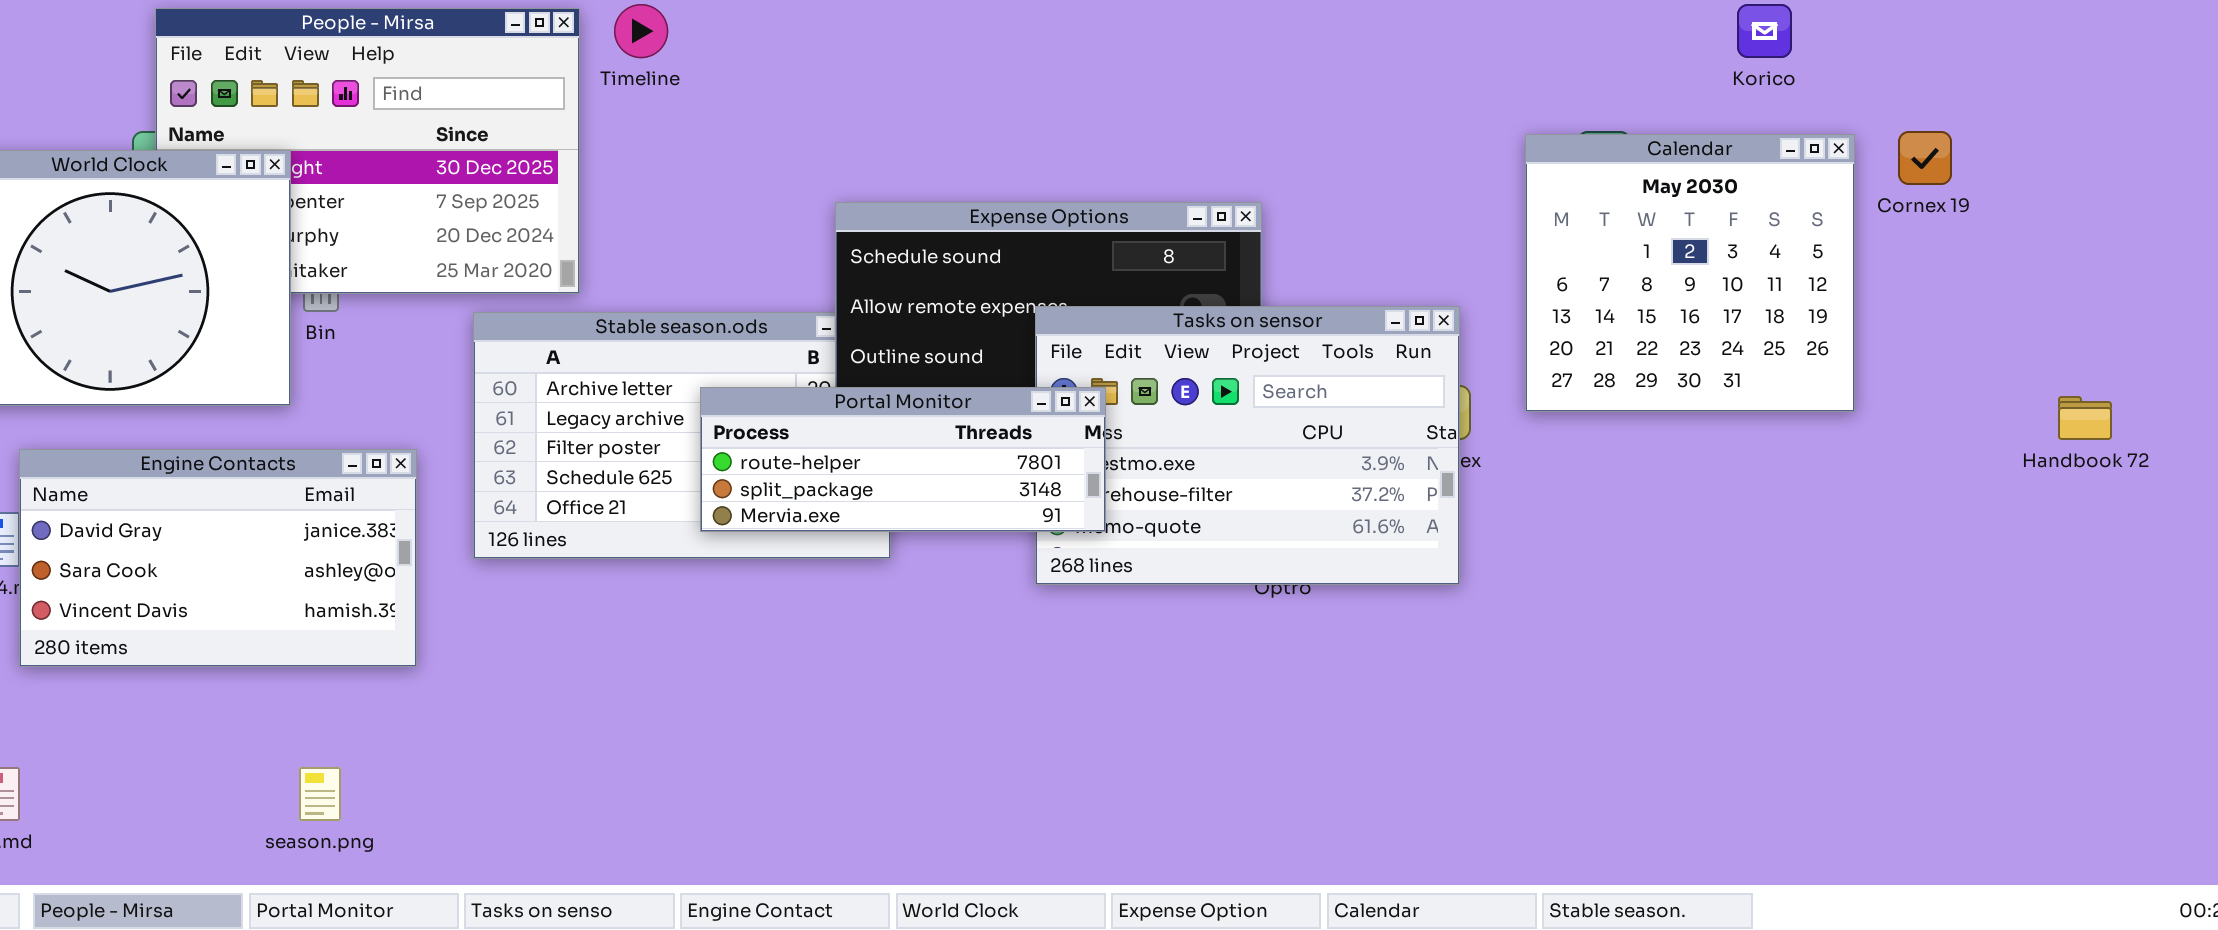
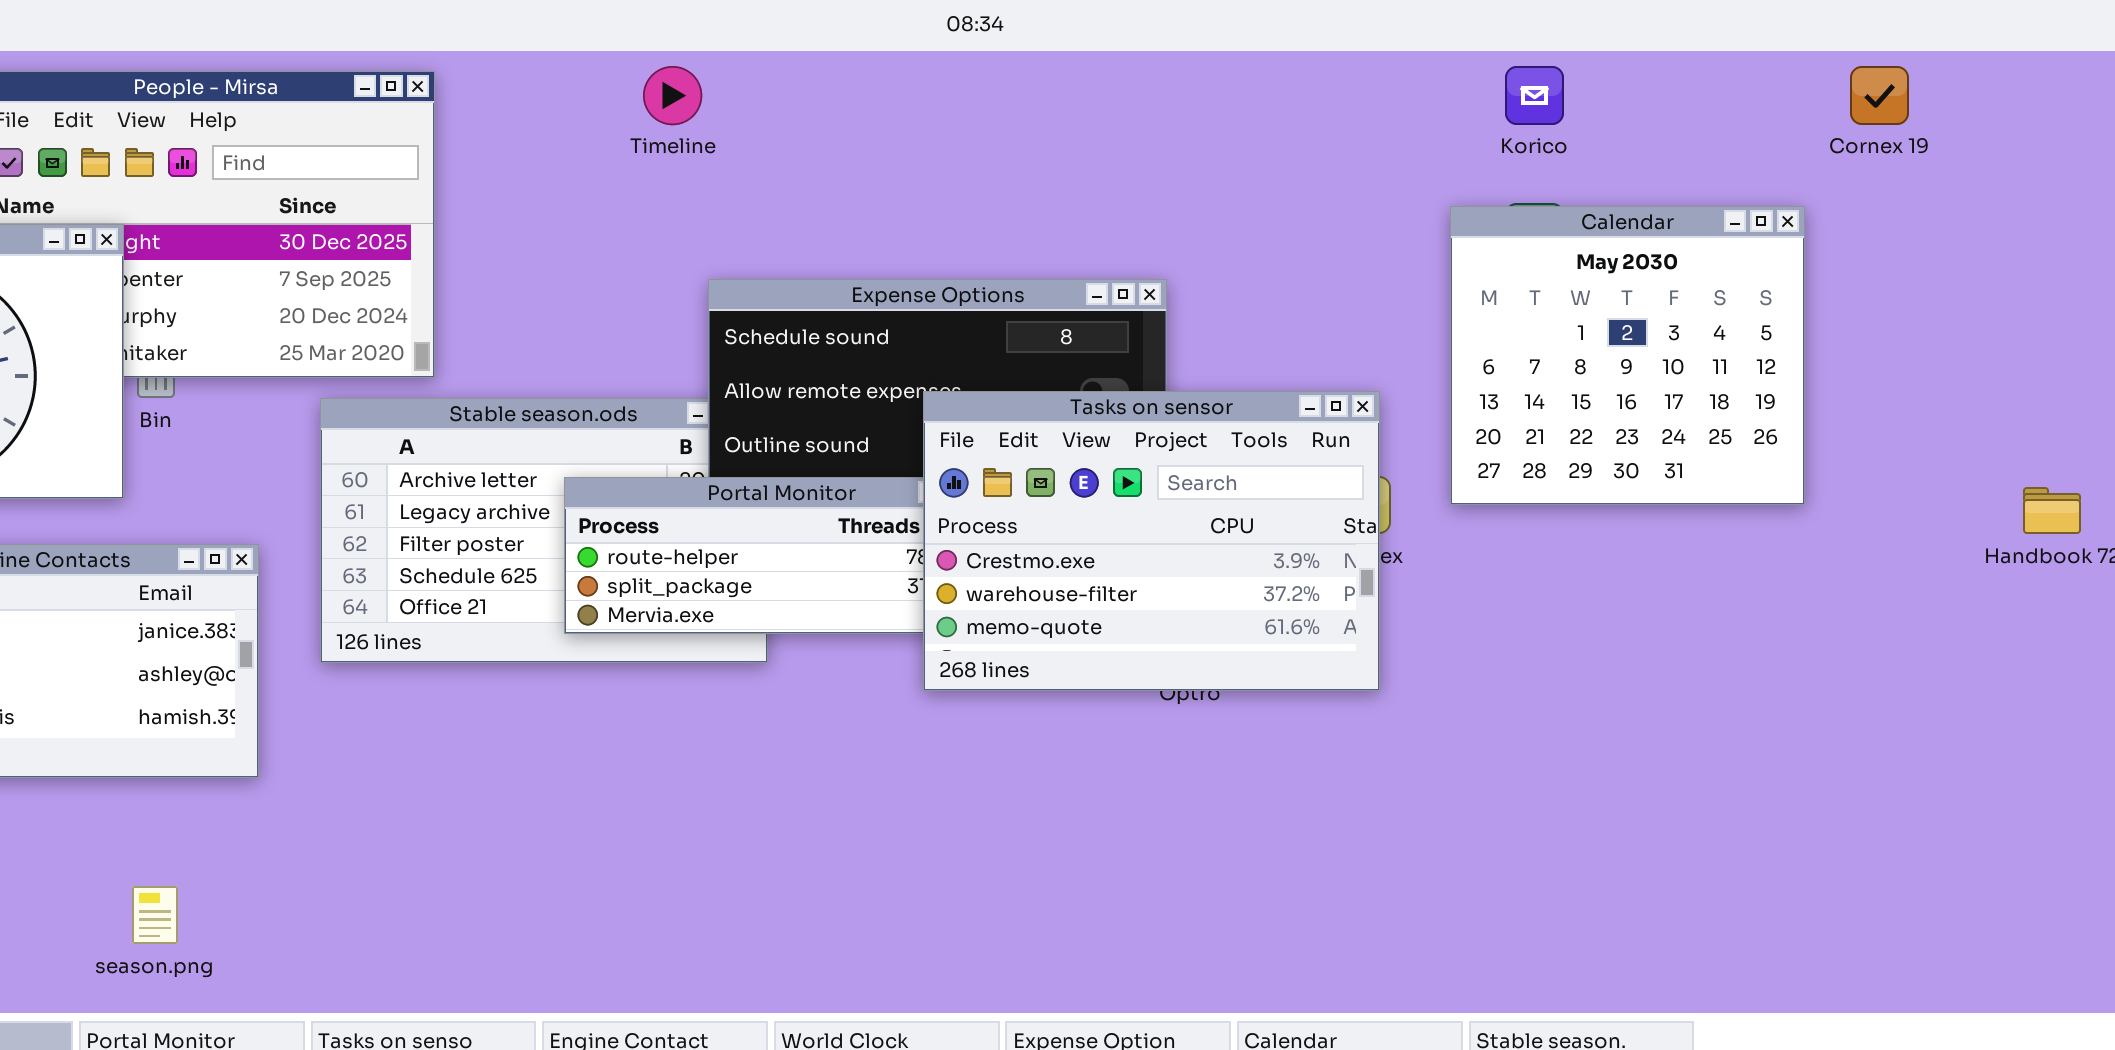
Timeline: [614,4,668,58] -> [643,66,702,125], moved
Korico: [1737,4,1792,58] -> [1505,66,1564,125], moved
Cornex 19: [1898,131,1952,185] -> [1850,66,1909,125], moved
Tasks on sensor: [1035,306,1460,585] -> [923,391,1380,691], raised

